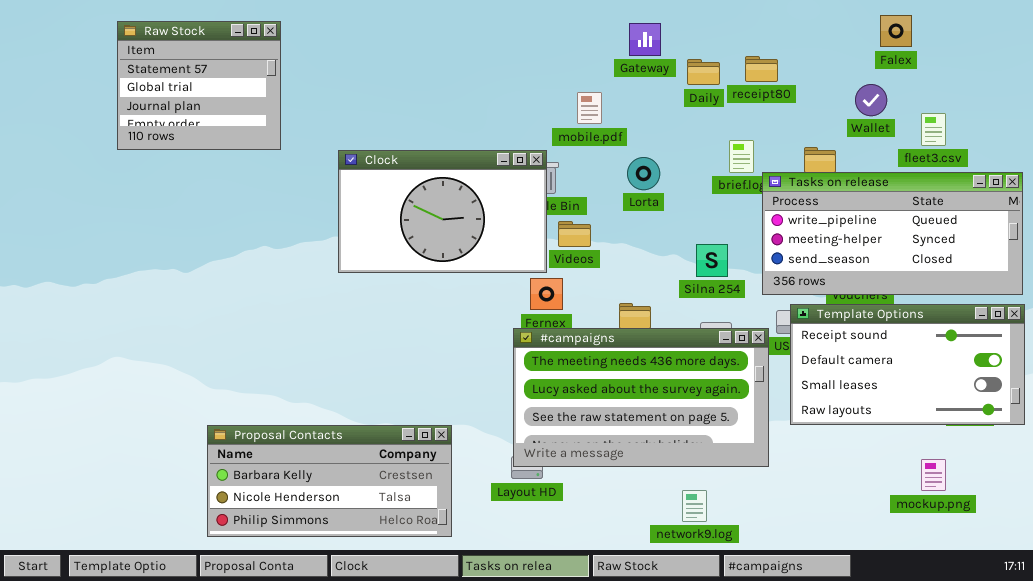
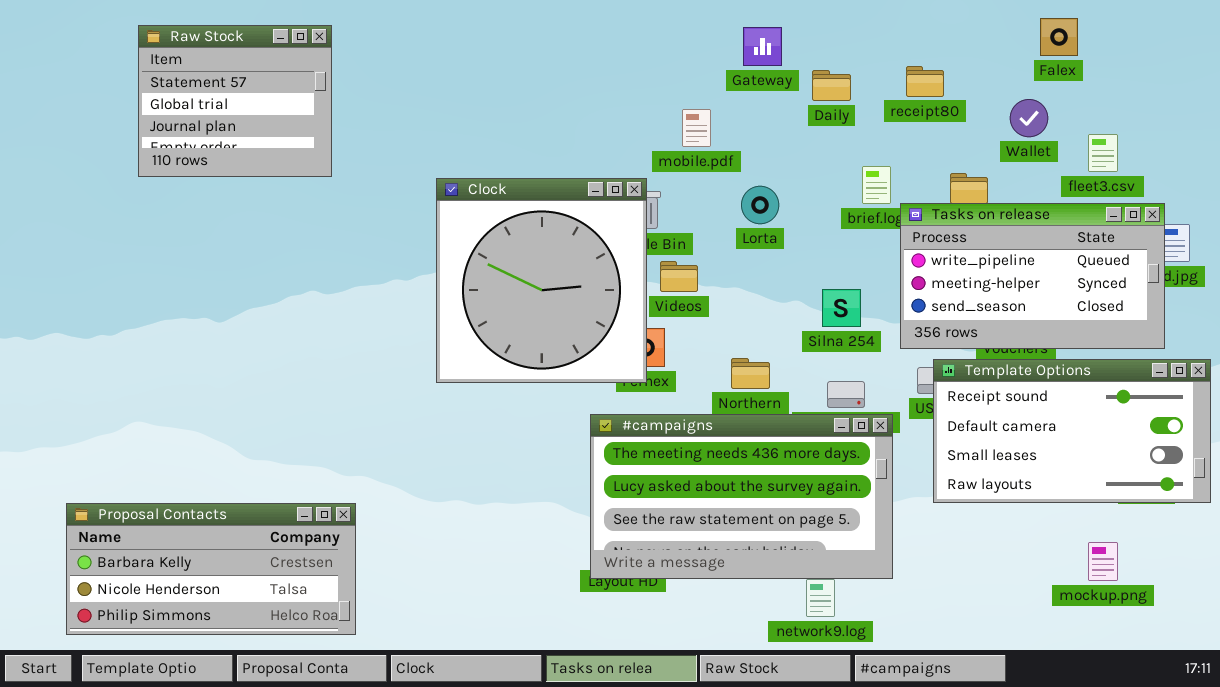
receipt80: [745,56,778,82] -> [906,66,944,97], moved
Clock: [338,150,547,273] -> [436,178,647,383], resized
Tasks on release: [762,172,1023,295] -> [900,203,1165,349], resized
#campaigns: [513,328,769,467] -> [590,414,893,579], moved
Proposal Contacts: [207,425,452,537] -> [66,503,356,635], moved

